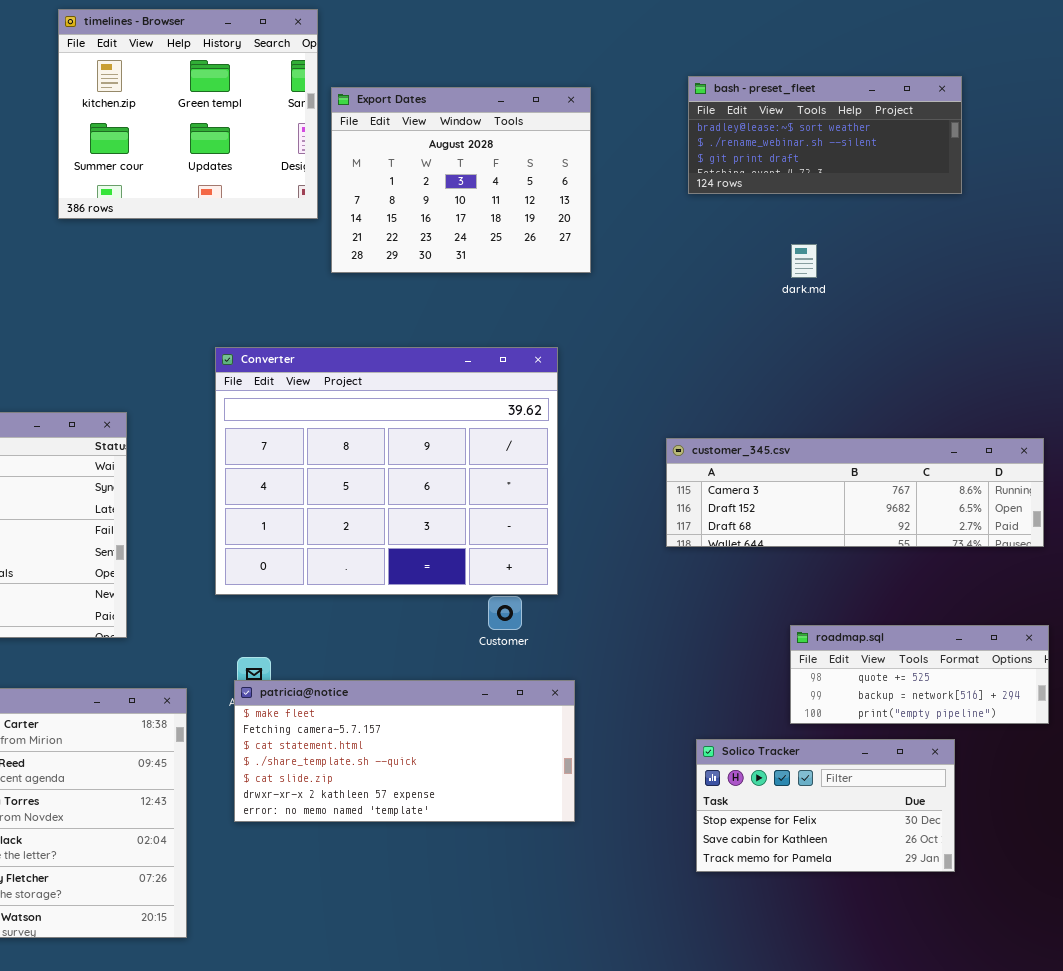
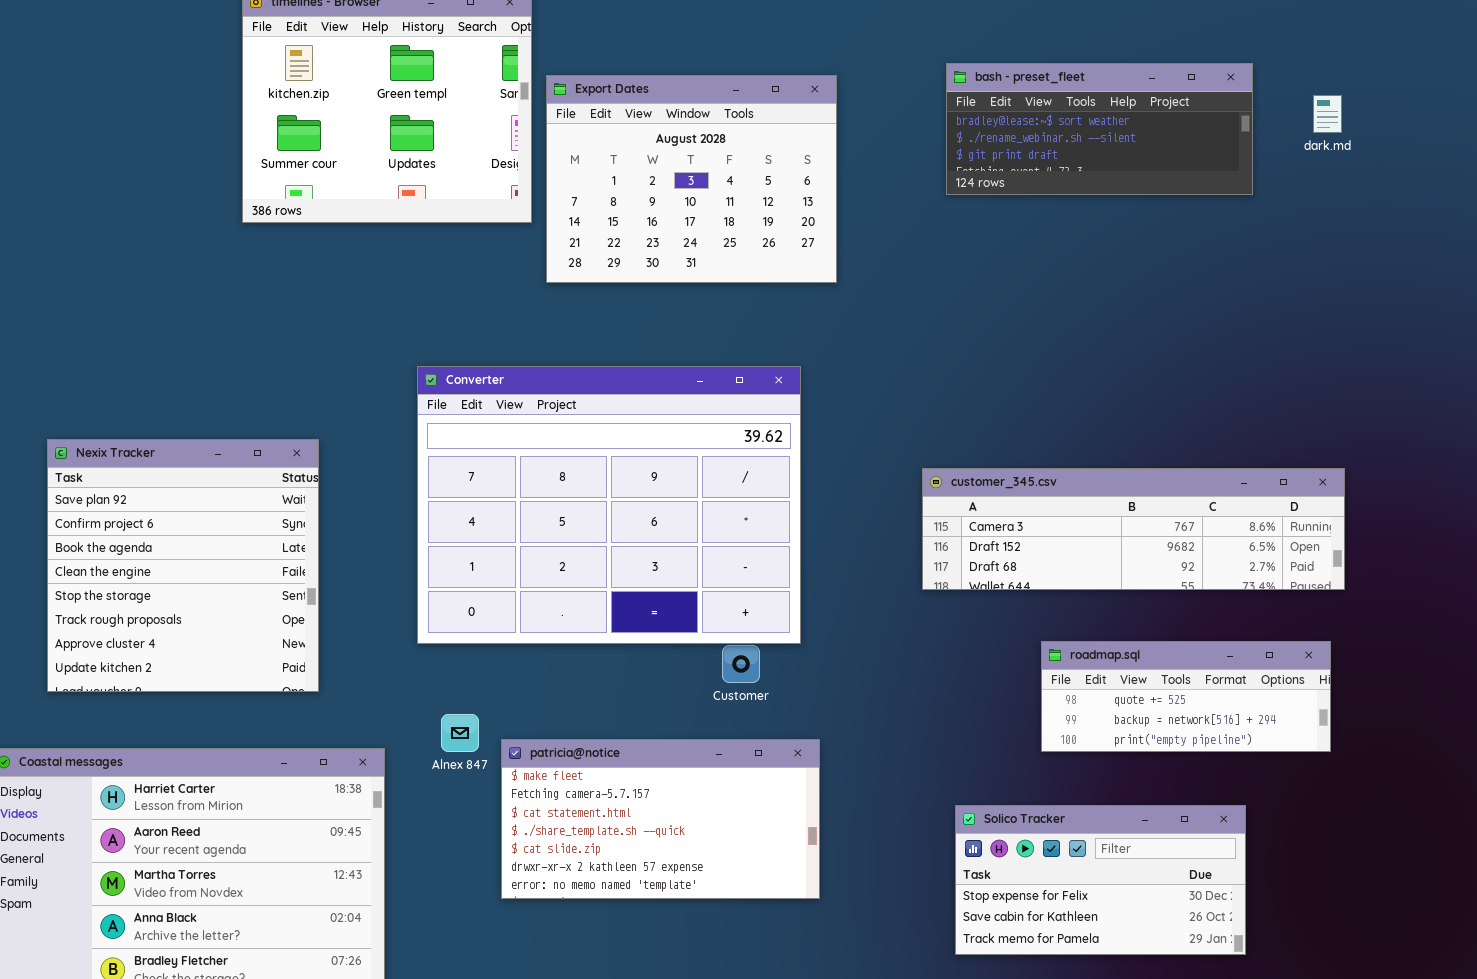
dark.md: [791,244,817,278] -> [1313,95,1342,133], moved
roadmap.sql: [790,625,1049,724] -> [1041,641,1331,752], moved
patricia@notice: [234,680,575,822] -> [501,739,820,899], resized

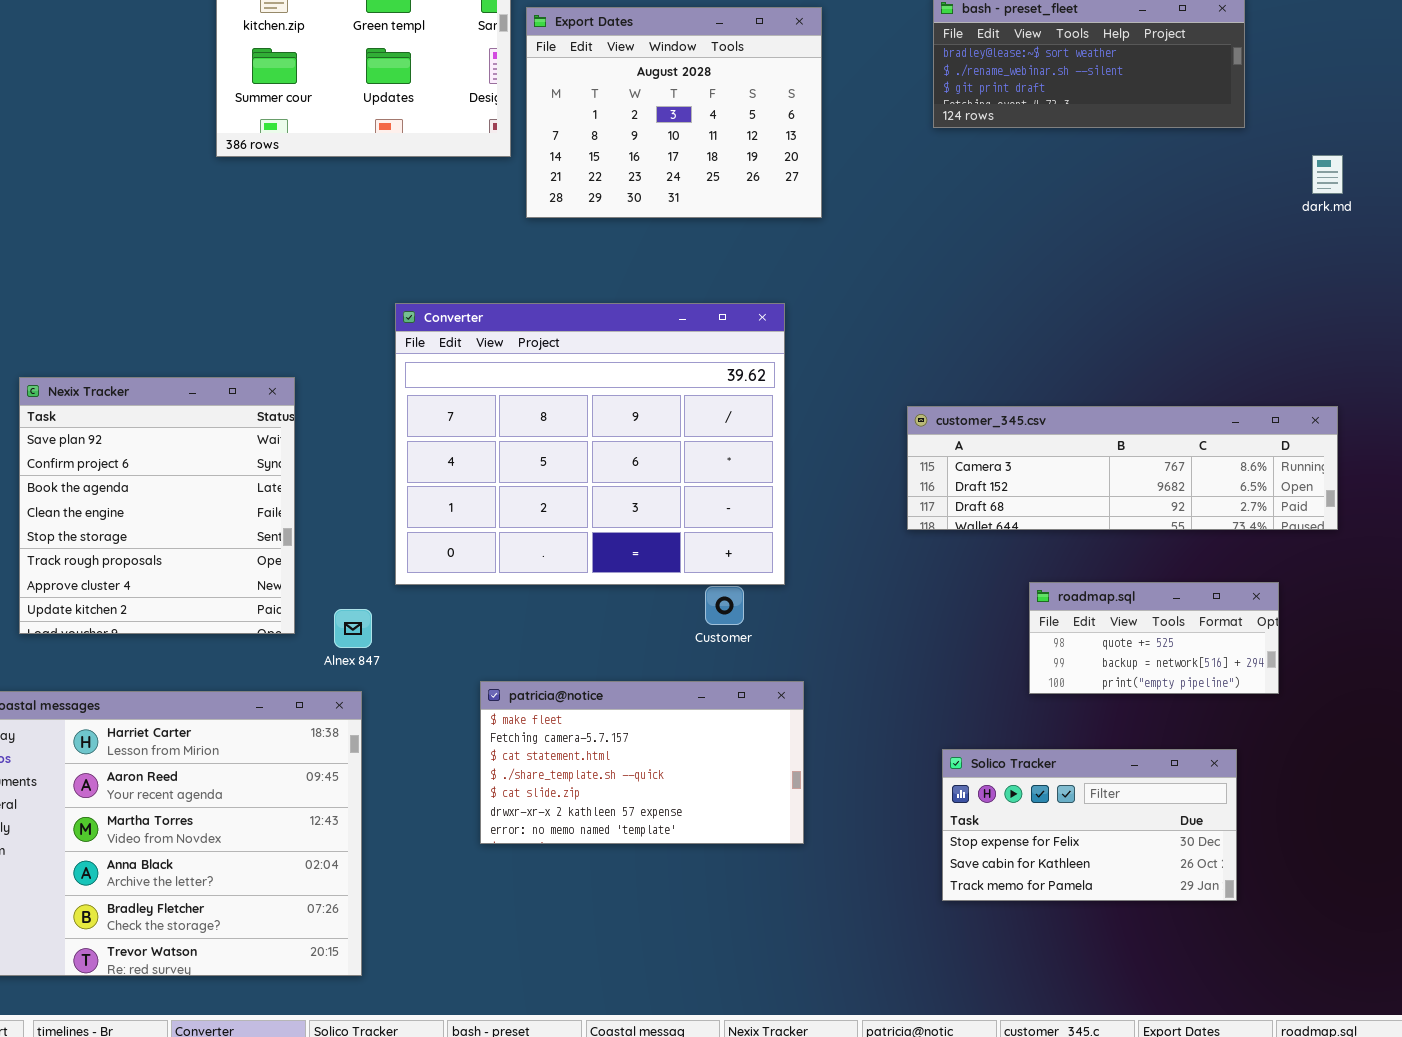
dark.md: [1313,95,1342,133] -> [1312,155,1343,194], moved
roadmap.sql: [1041,641,1331,752] -> [1029,582,1279,694], resized
Alnex 847: [441,714,479,752] -> [334,609,372,648], moved

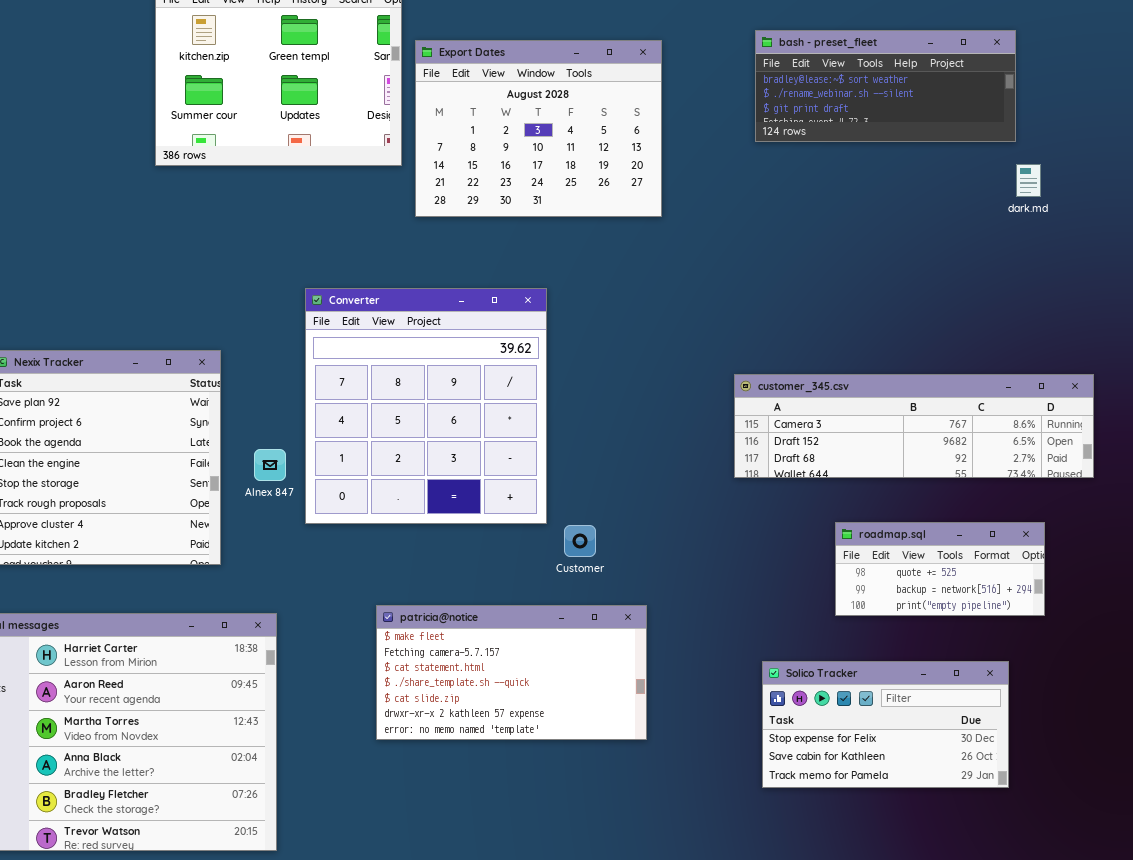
dark.md: [1312,155,1343,194] -> [1016,164,1041,197], moved
Converter: [395,303,785,585] -> [305,288,547,524], resized
Alnex 847: [334,609,372,648] -> [254,449,286,481], moved

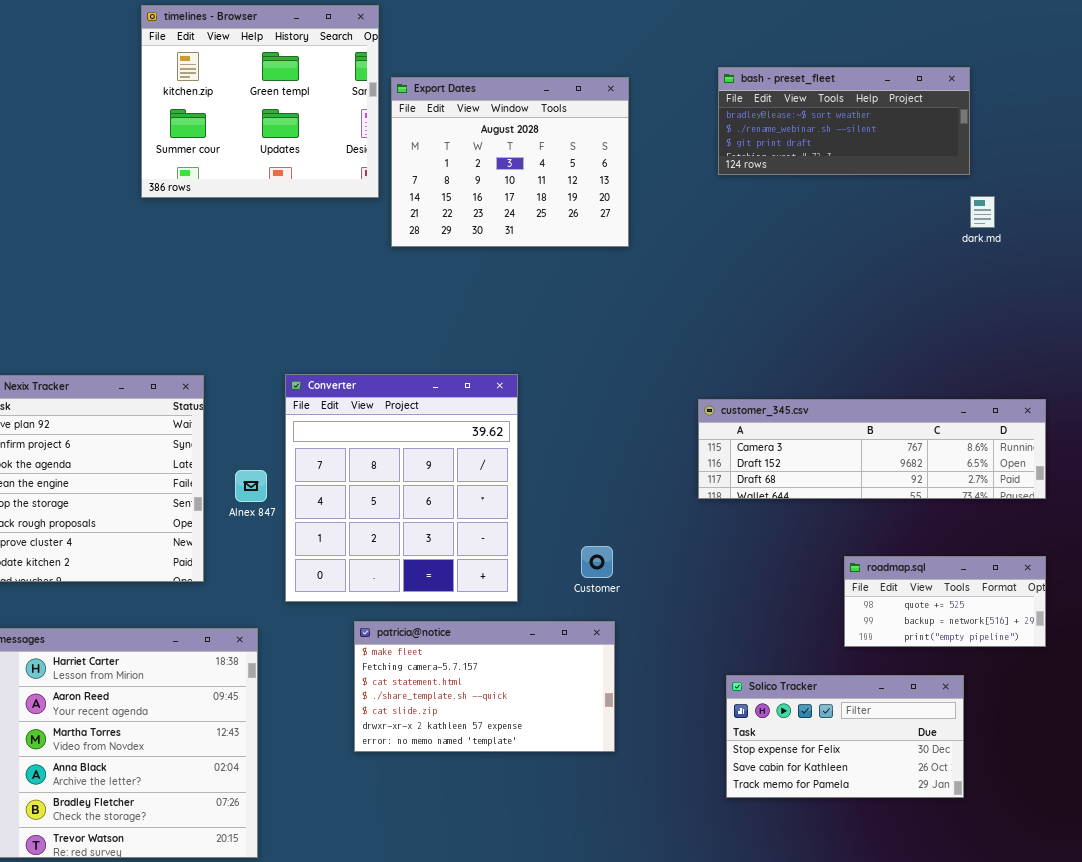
Converter: [305,288,547,524] -> [285,374,518,602], moved
roadmap.sql: [835,522,1045,616] -> [844,556,1046,647], moved
Customer: [564,525,596,557] -> [581,546,613,578], moved

